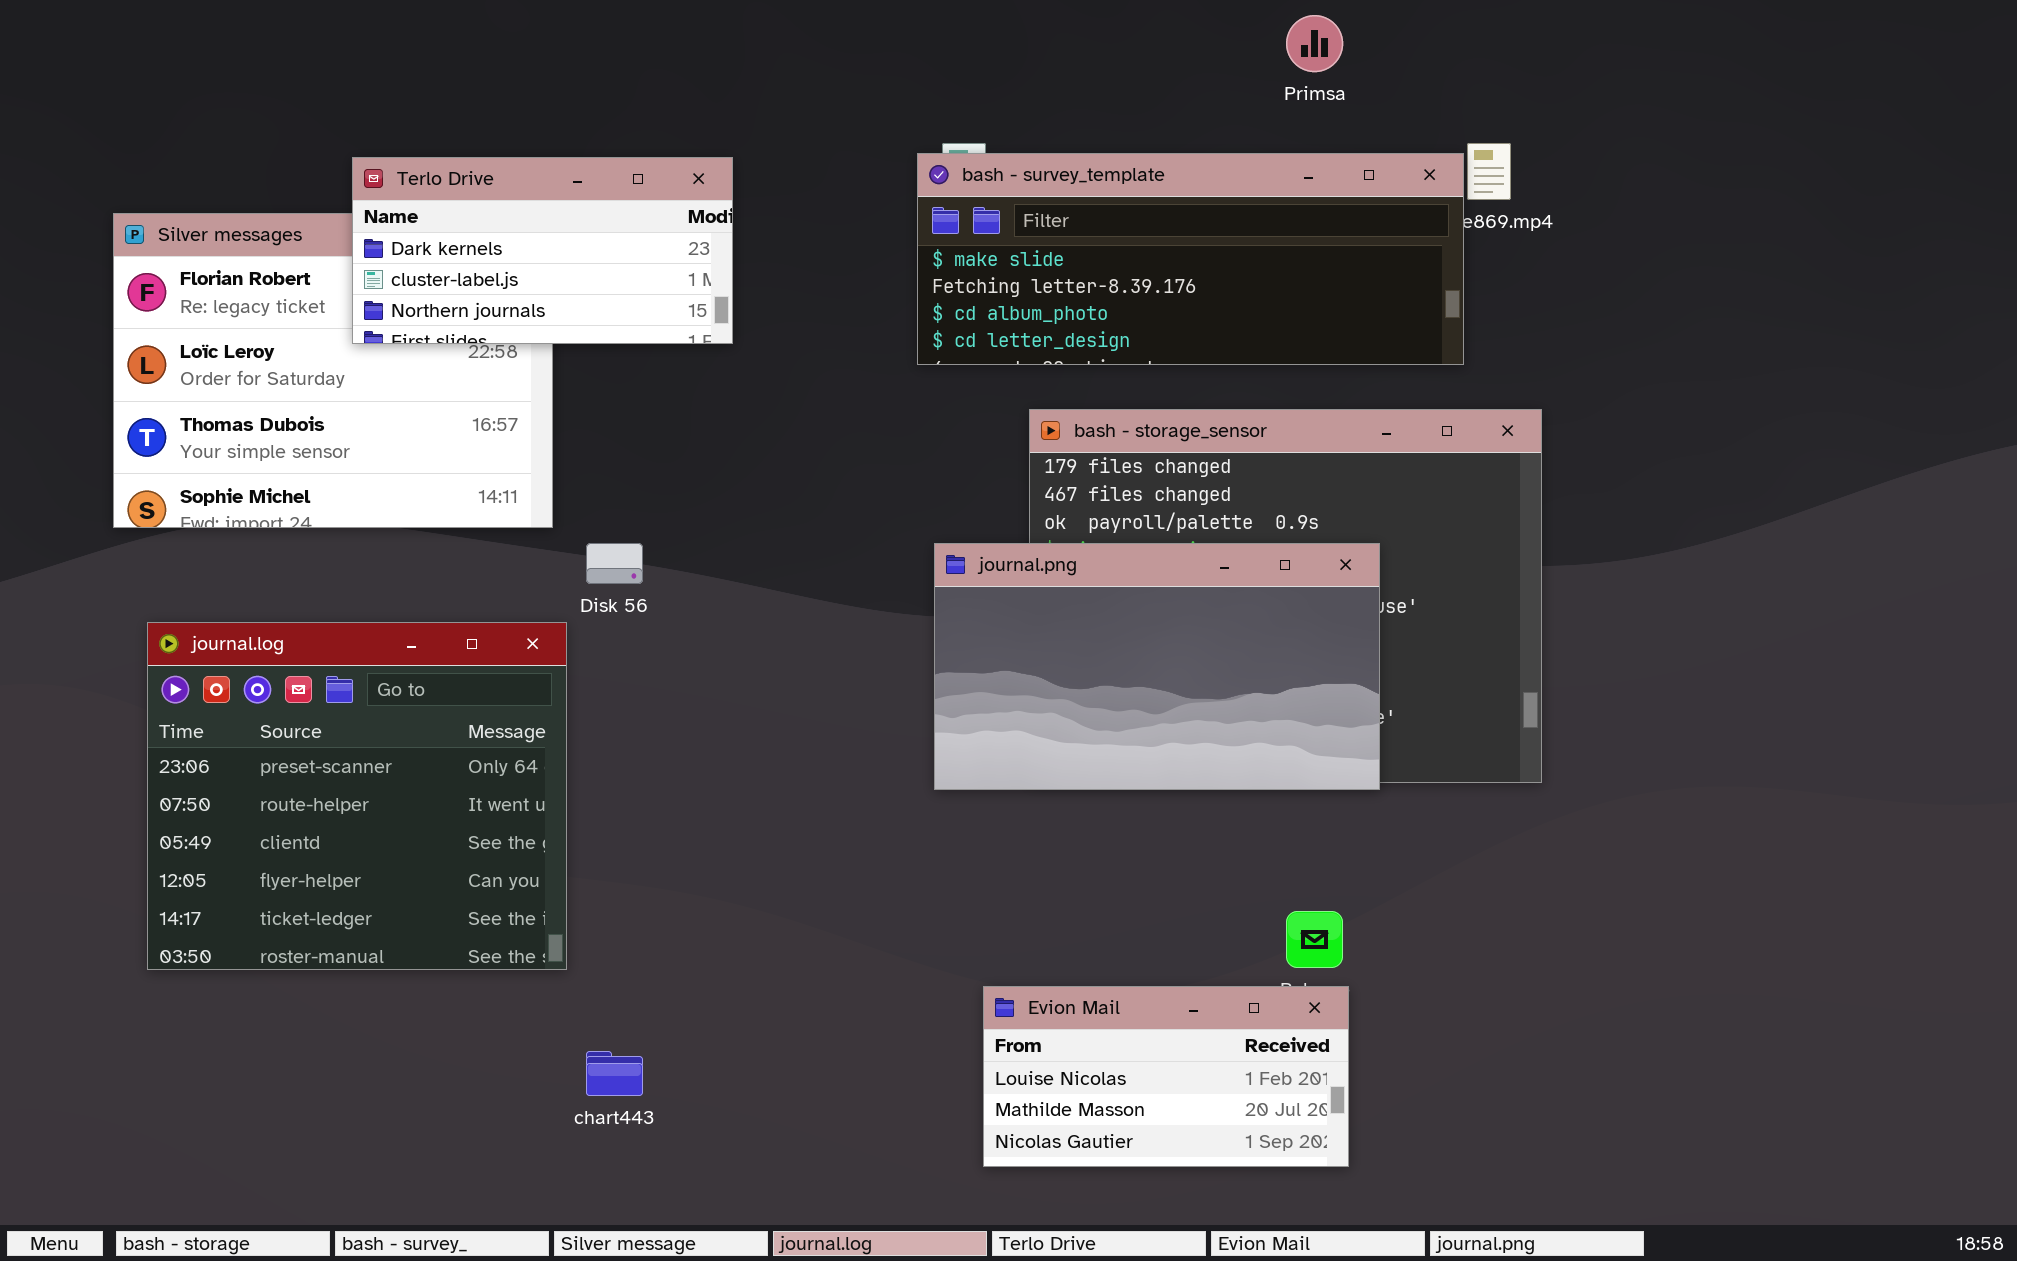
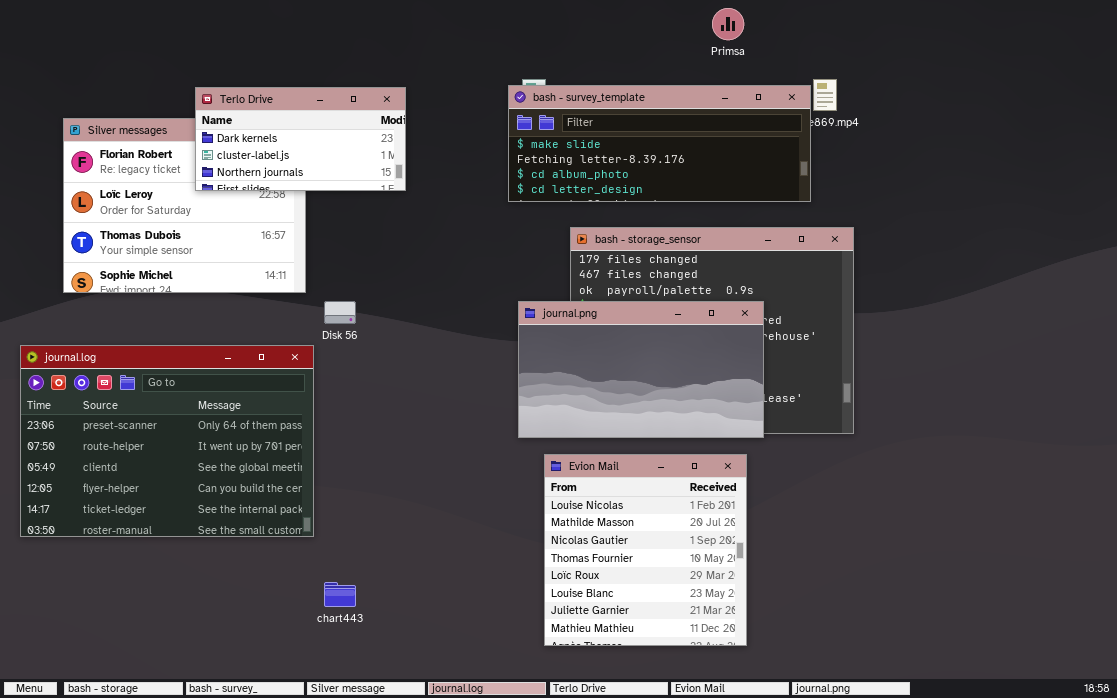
journal.log: [147,622,567,970] -> [20,345,314,537], resized
Evion Mail: [983,986,1349,1167] -> [544,454,747,646], resized

